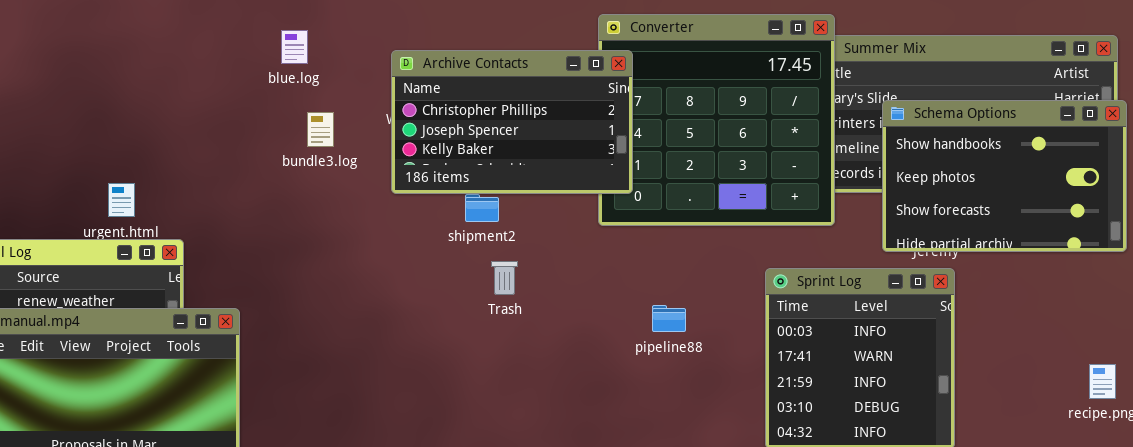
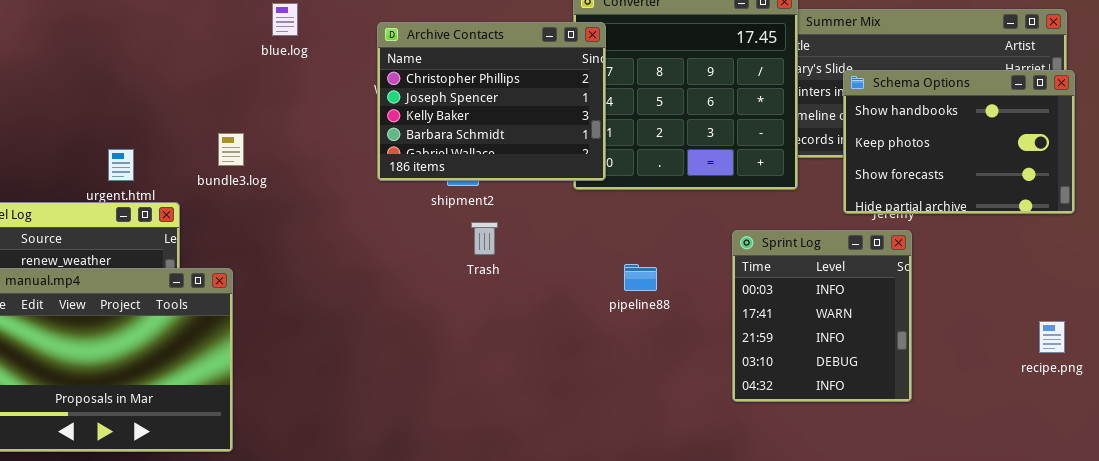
Archive Contacts: [391,50,633,194] -> [377,22,606,181], resized
bundle3.log: [307,112,334,147] -> [218,133,244,166], moved

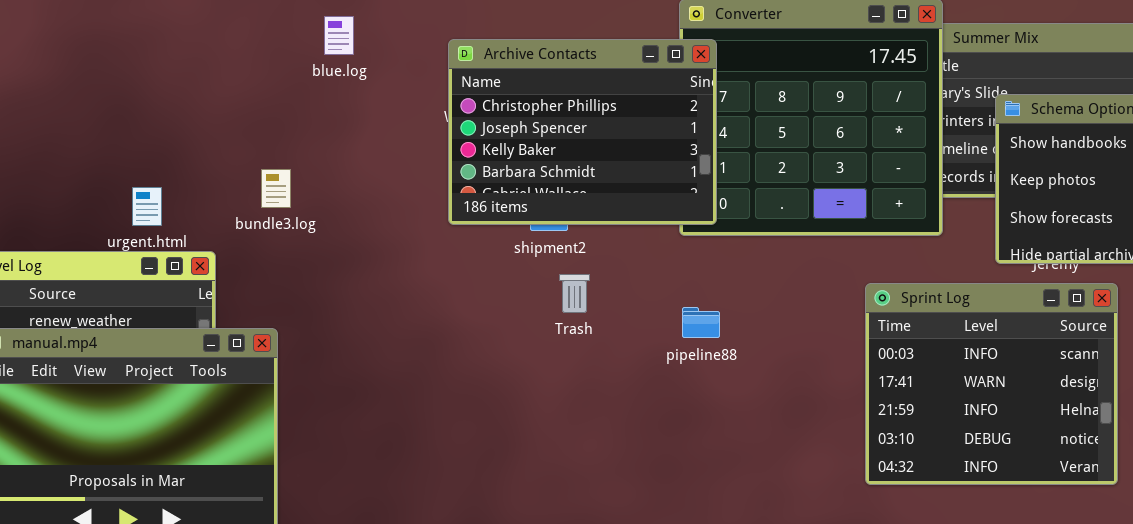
Sprint Log: [732,230,912,402] -> [865,283,1118,485], resized
pipeline88: [624,264,657,291] -> [682,307,720,338], moved

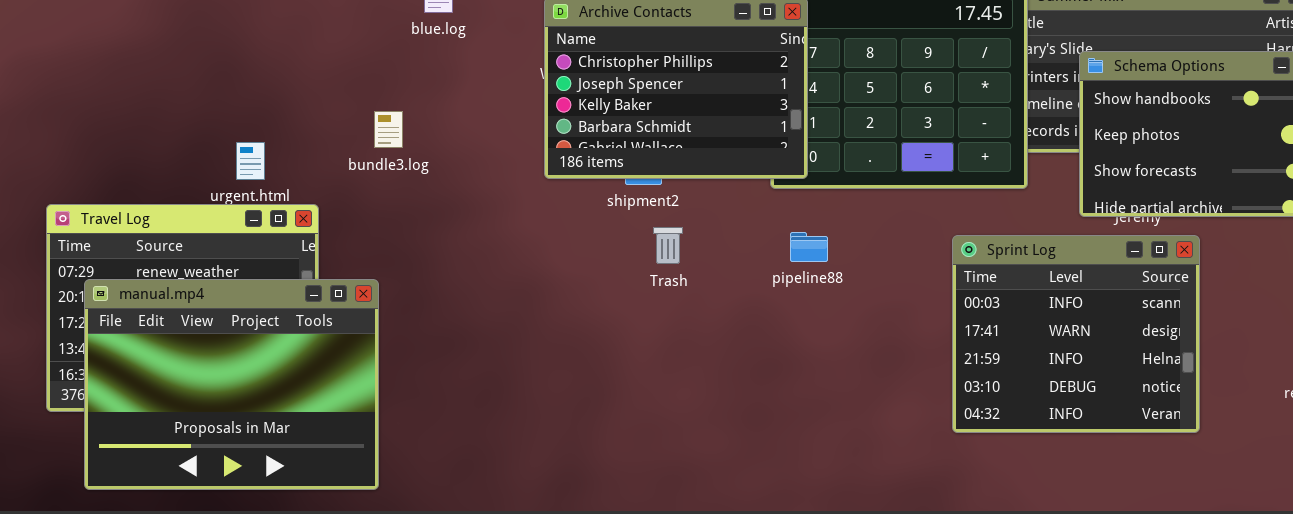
bundle3.log: [261,169,291,208] -> [374,111,403,148], moved
pipeline88: [682,307,720,338] -> [790,232,828,262], moved

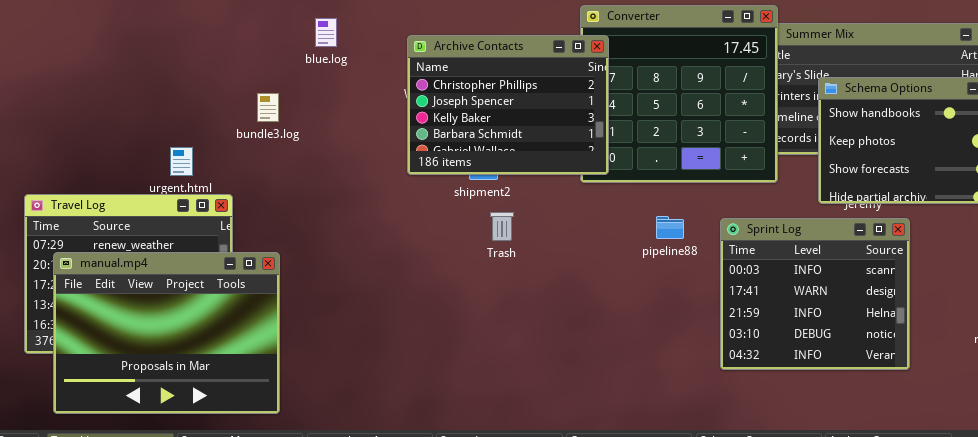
bundle3.log: [374,111,403,148] -> [257,93,279,122], moved
pipeline88: [790,232,828,262] -> [656,216,684,239], moved

